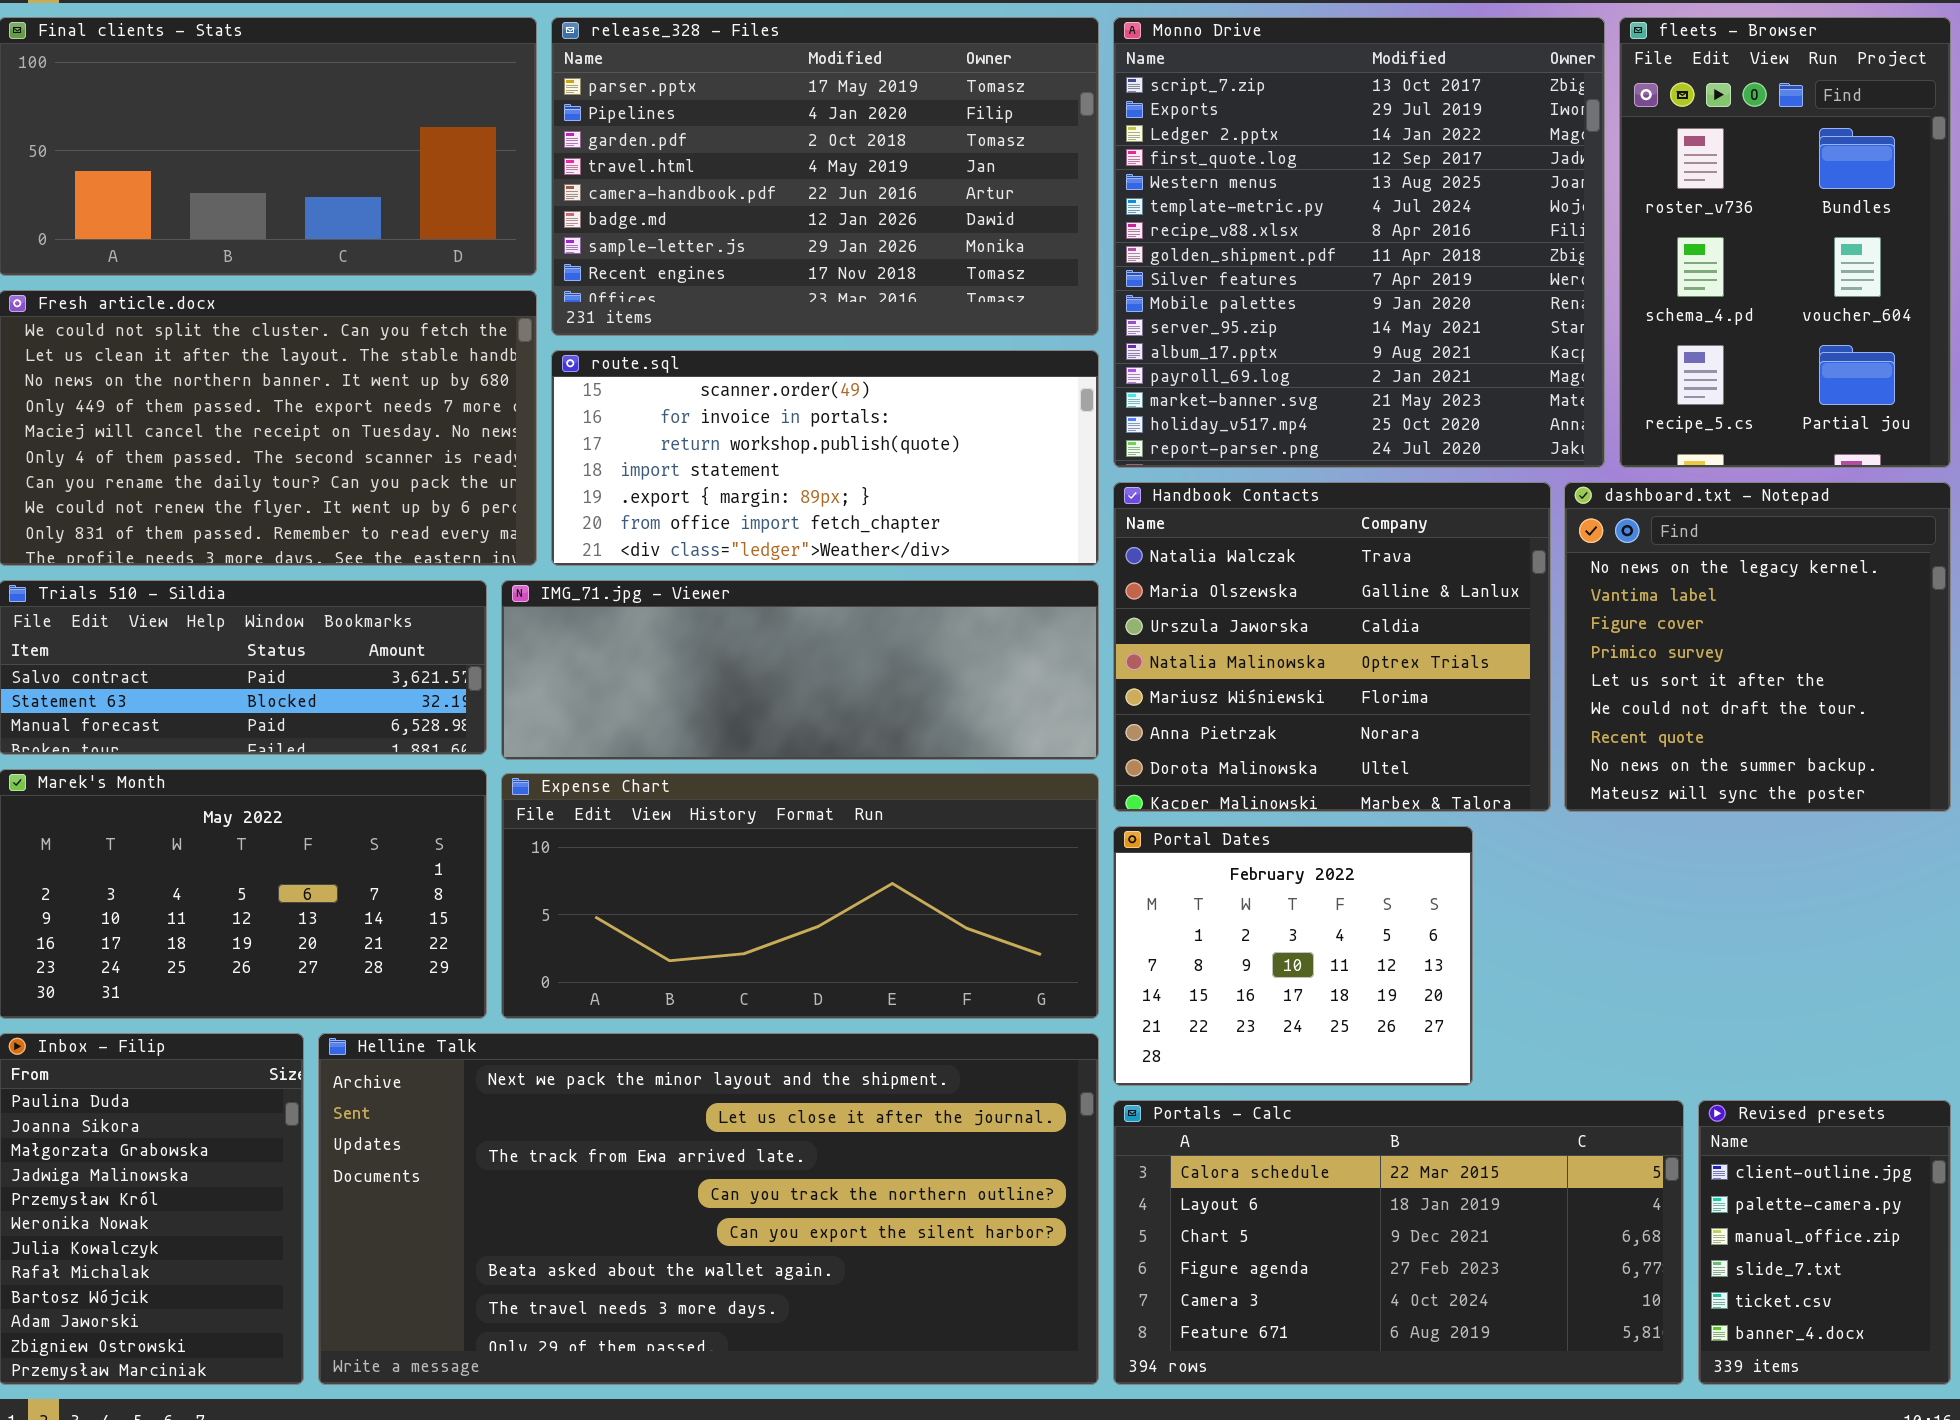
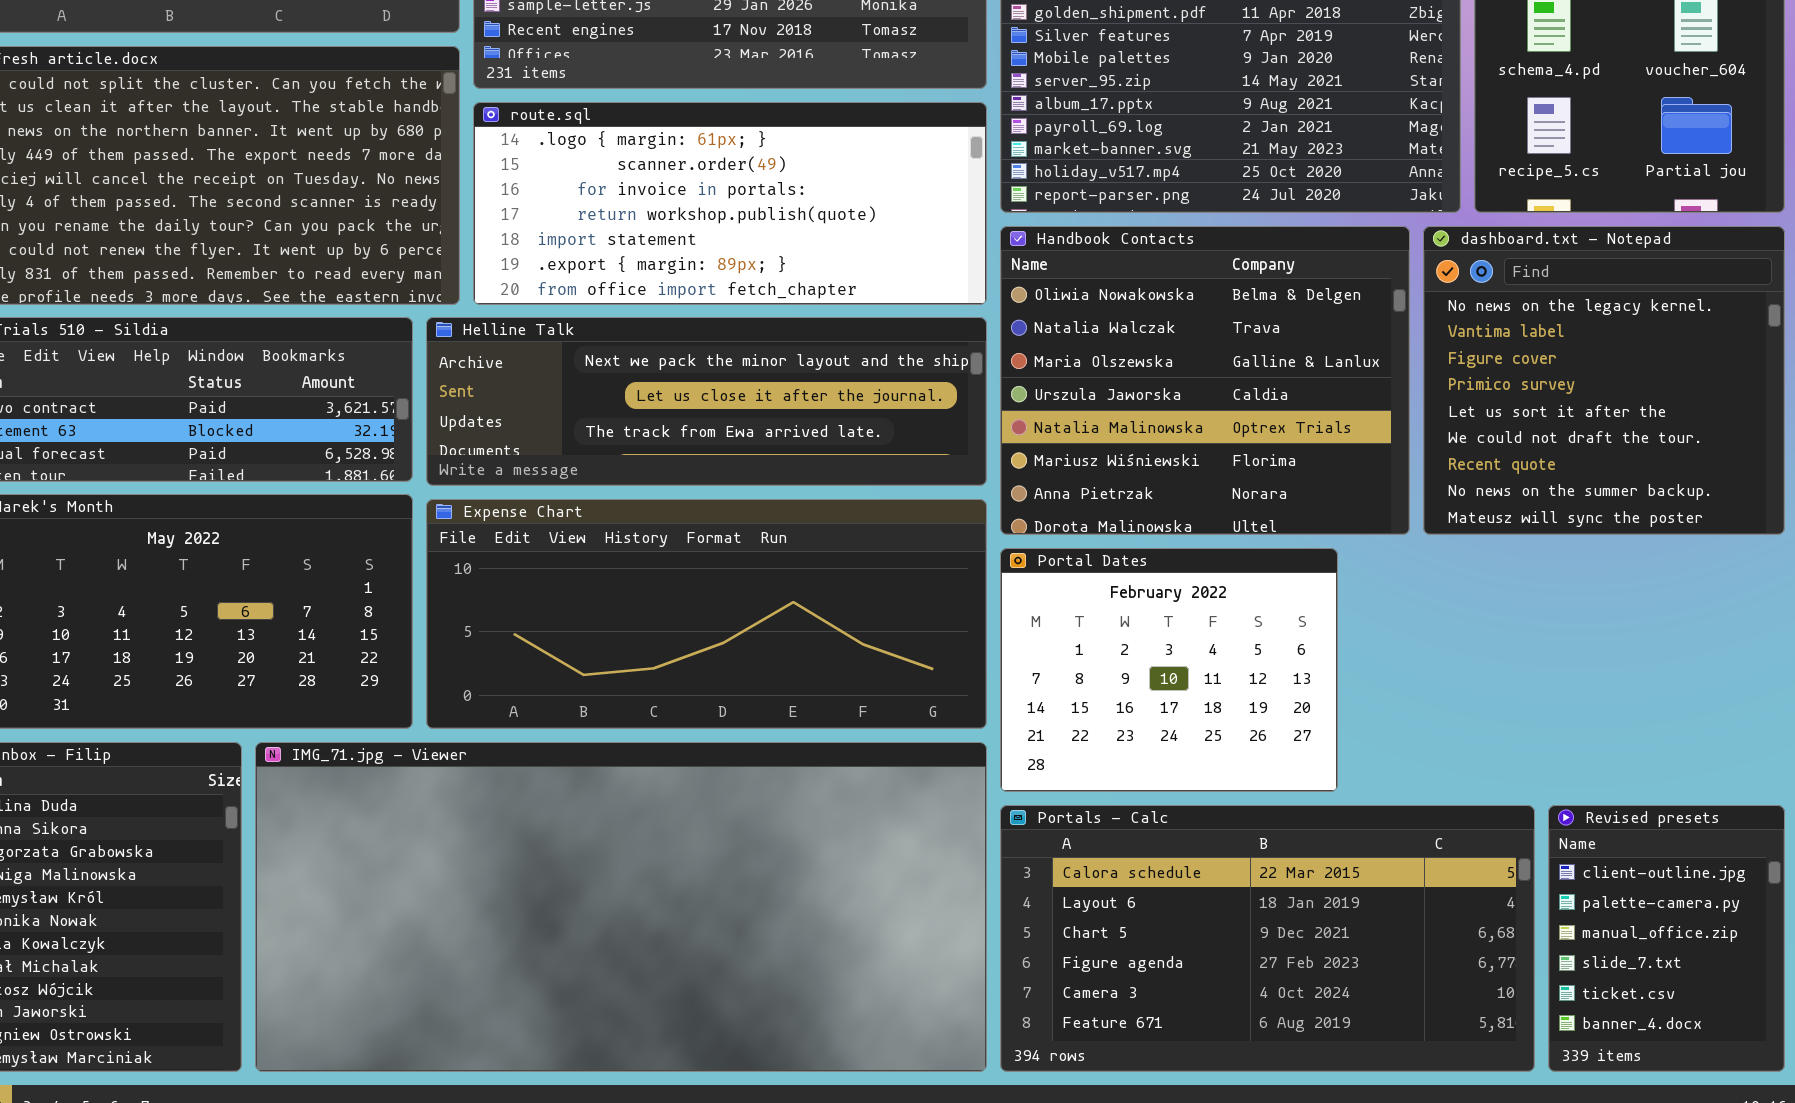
route.sql: [551,350,1099,566] -> [473,102,987,305], scrolled up 1 row
Handbook Contacts: [1113,482,1551,812] -> [1000,226,1410,535], scrolled up 1 row
IMG_71.jpg - Viewer: [501,580,1099,760] -> [255,742,987,1072], moved, resized
Helline Talk: [318,1033,1099,1385] -> [426,317,987,486], moved, resized

